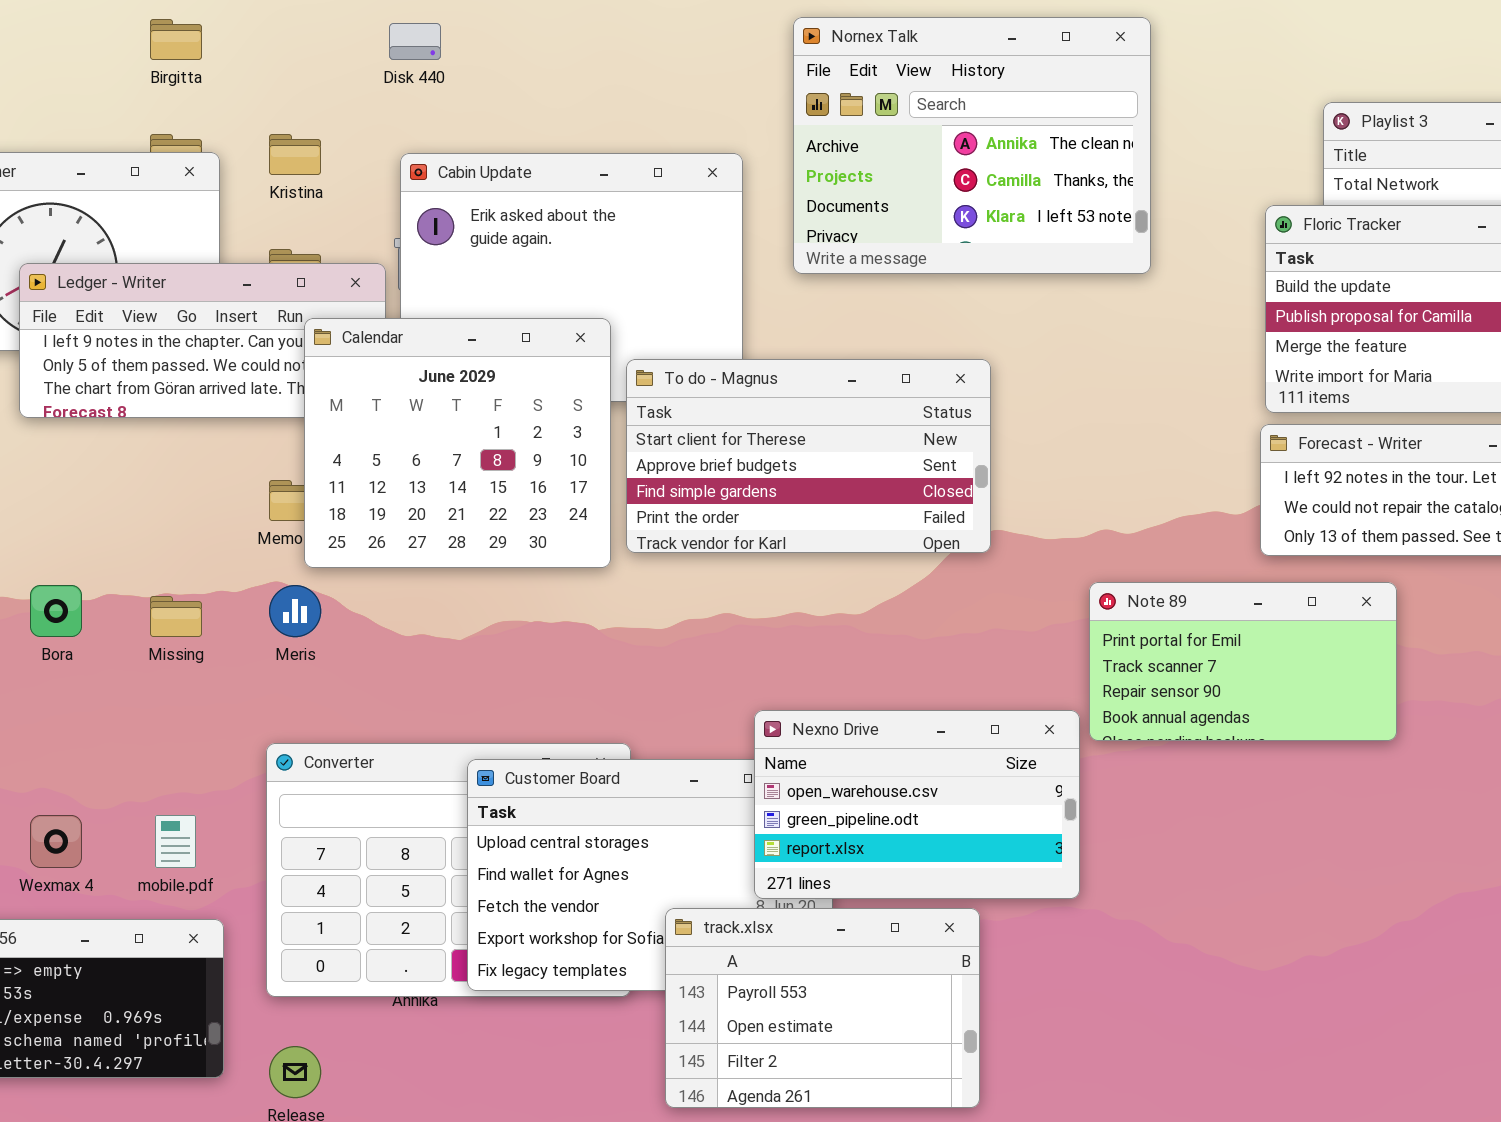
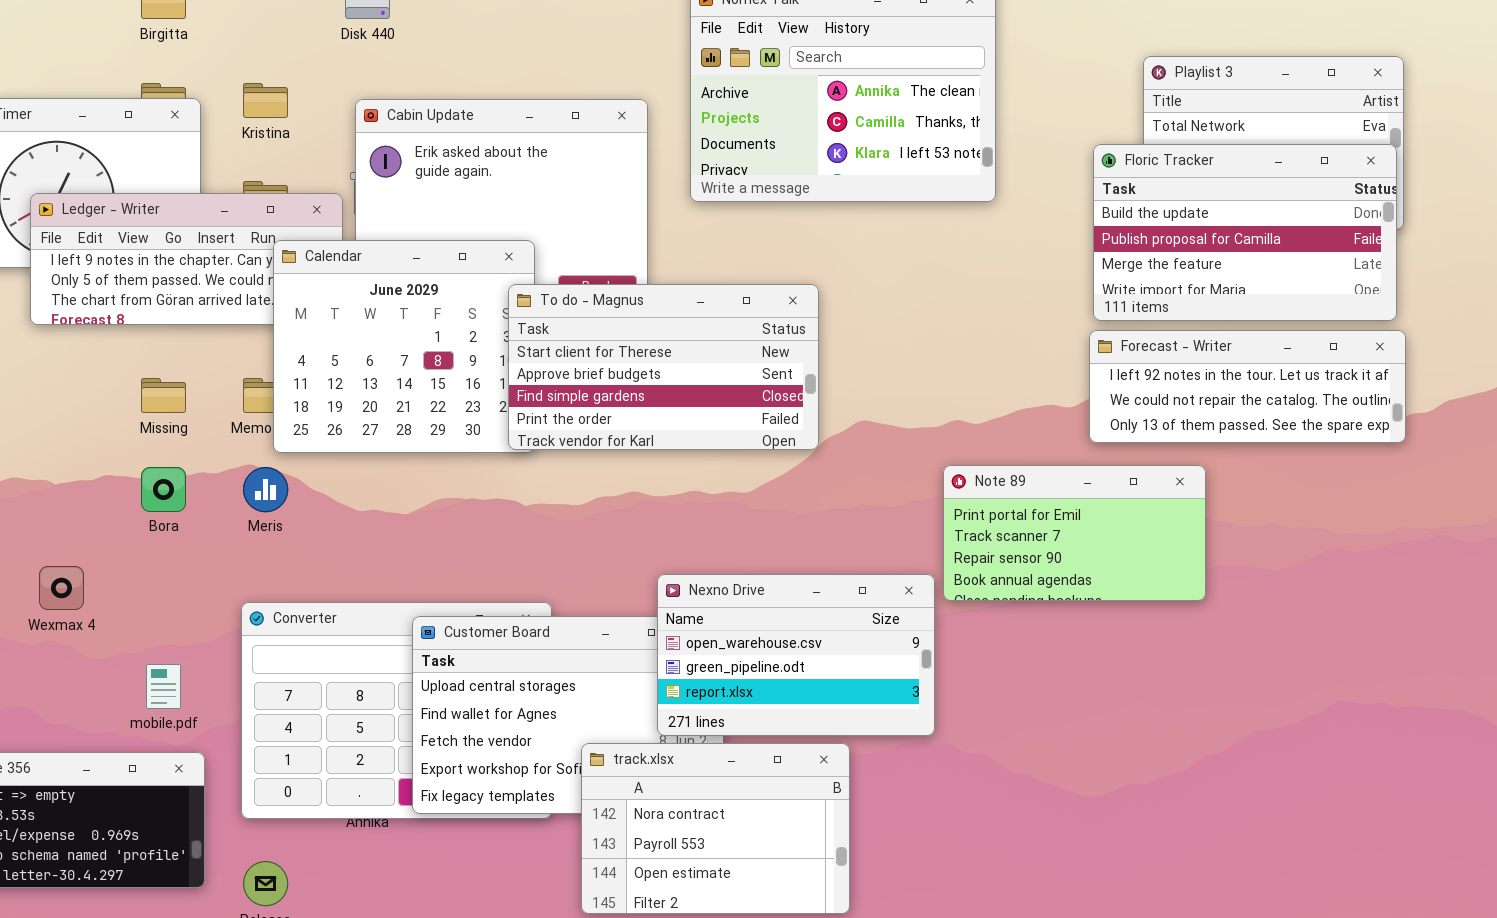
To do - Magnus: [626,359,991,553] -> [508,284,819,450], moved
Bora: [30,585,82,637] -> [141,467,186,512], moved
Missing: [150,596,202,637] -> [141,378,186,413], moved
Wexmax 4: [30,815,82,868] -> [39,566,84,610], moved
track.xlsx: [665,908,980,1108] -> [581,743,850,914], scrolled up 1 row

